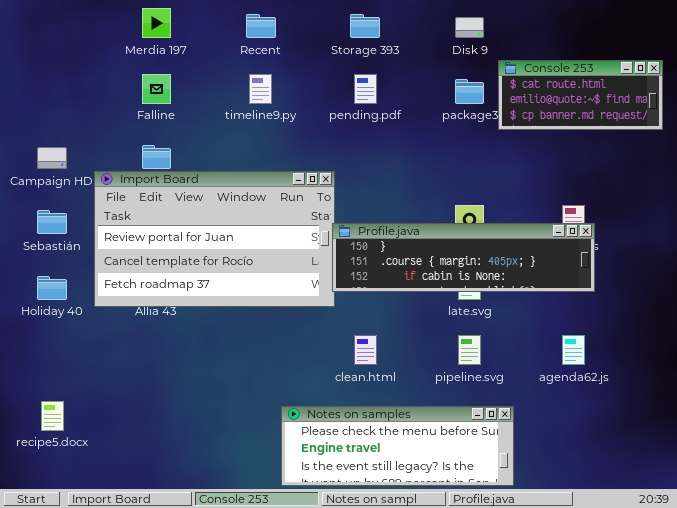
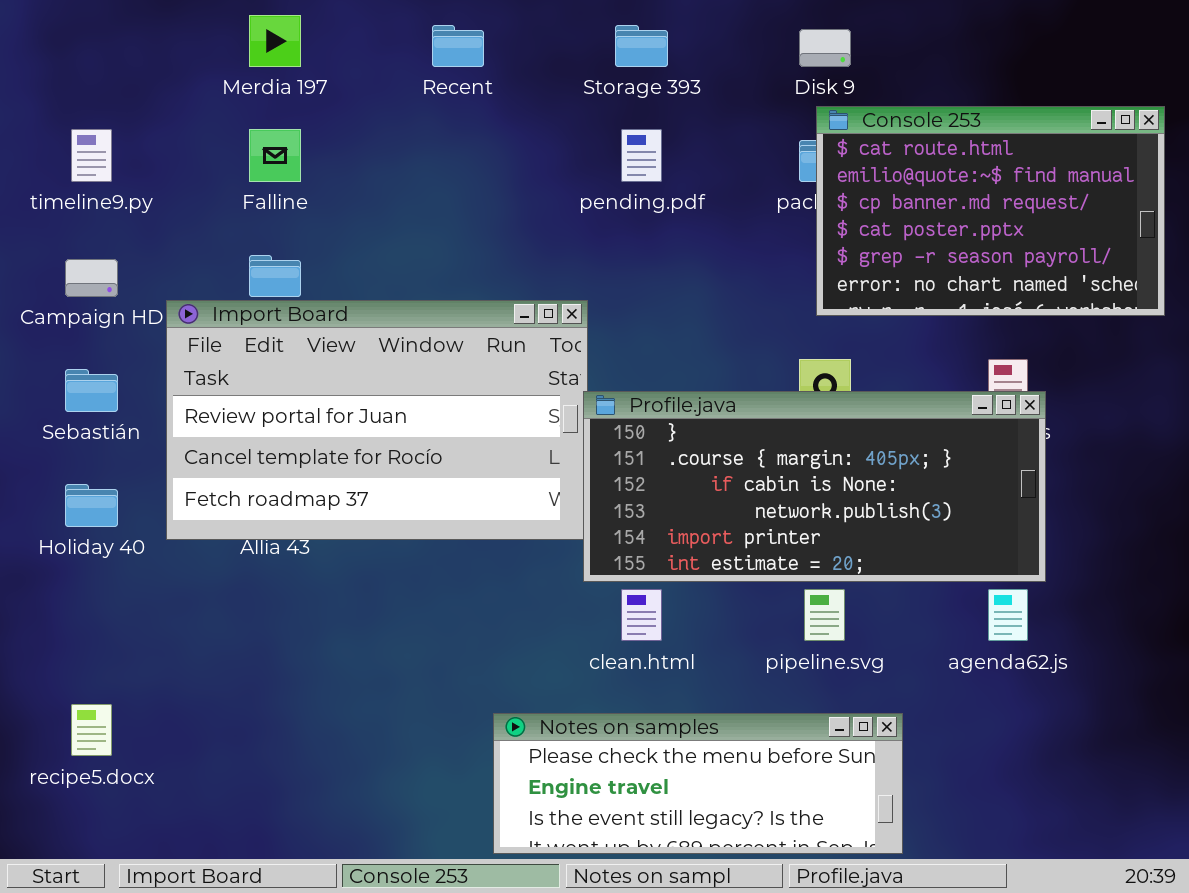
Console 253: [498,60,663,130] -> [816,106,1165,316], resized
timeline9.py: [249,74,272,104] -> [71,129,112,182], moved
Profile.java: [332,223,595,292] -> [583,391,1046,582], resized

